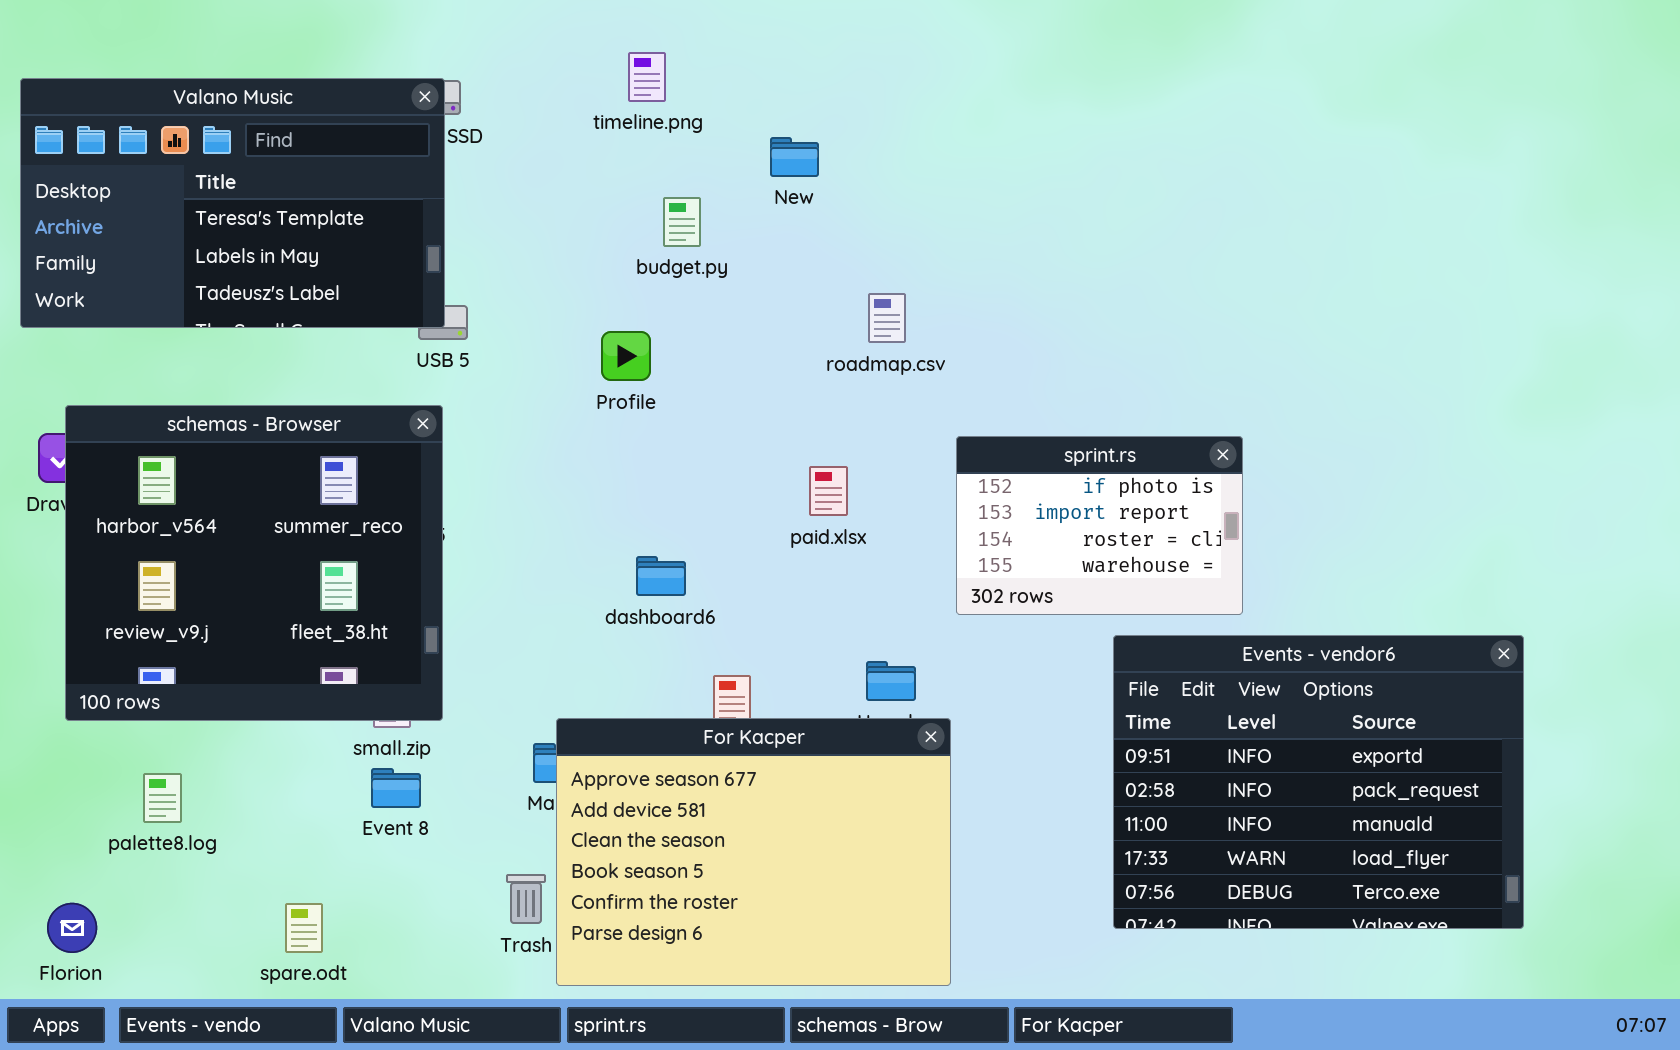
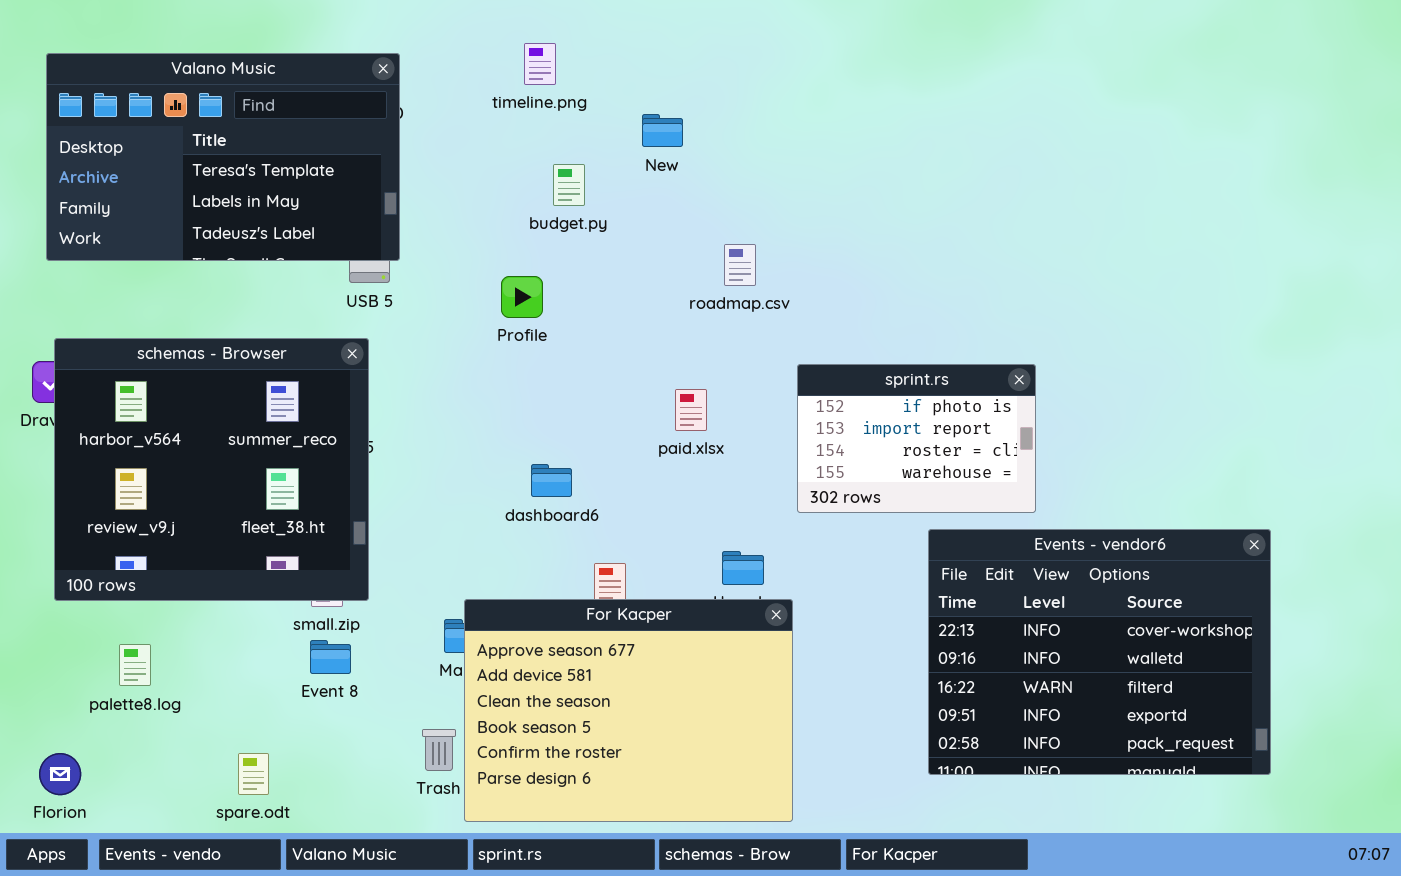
Valano Music: [20,78,445,328] -> [46,53,400,261], moved
Events - vendor6: [1113,635,1524,929] -> [928,529,1271,775], scrolled up 3 rows

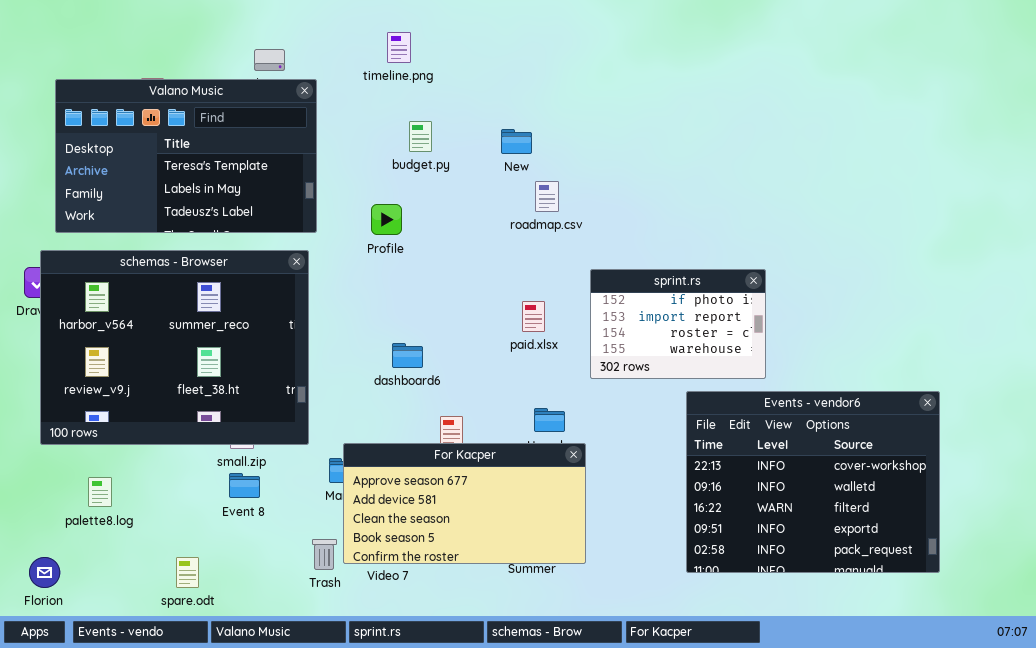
Valano Music: [46,53,400,261] -> [55,79,317,233], moved
New: [642,114,683,147] -> [501,129,532,154], moved
schemas - Browser: [54,338,369,601] -> [40,250,309,445], resized
paid.xlsx: [675,389,707,431] -> [522,301,545,332], moved
For Kacper: [464,599,793,822] -> [343,443,586,564], resized

